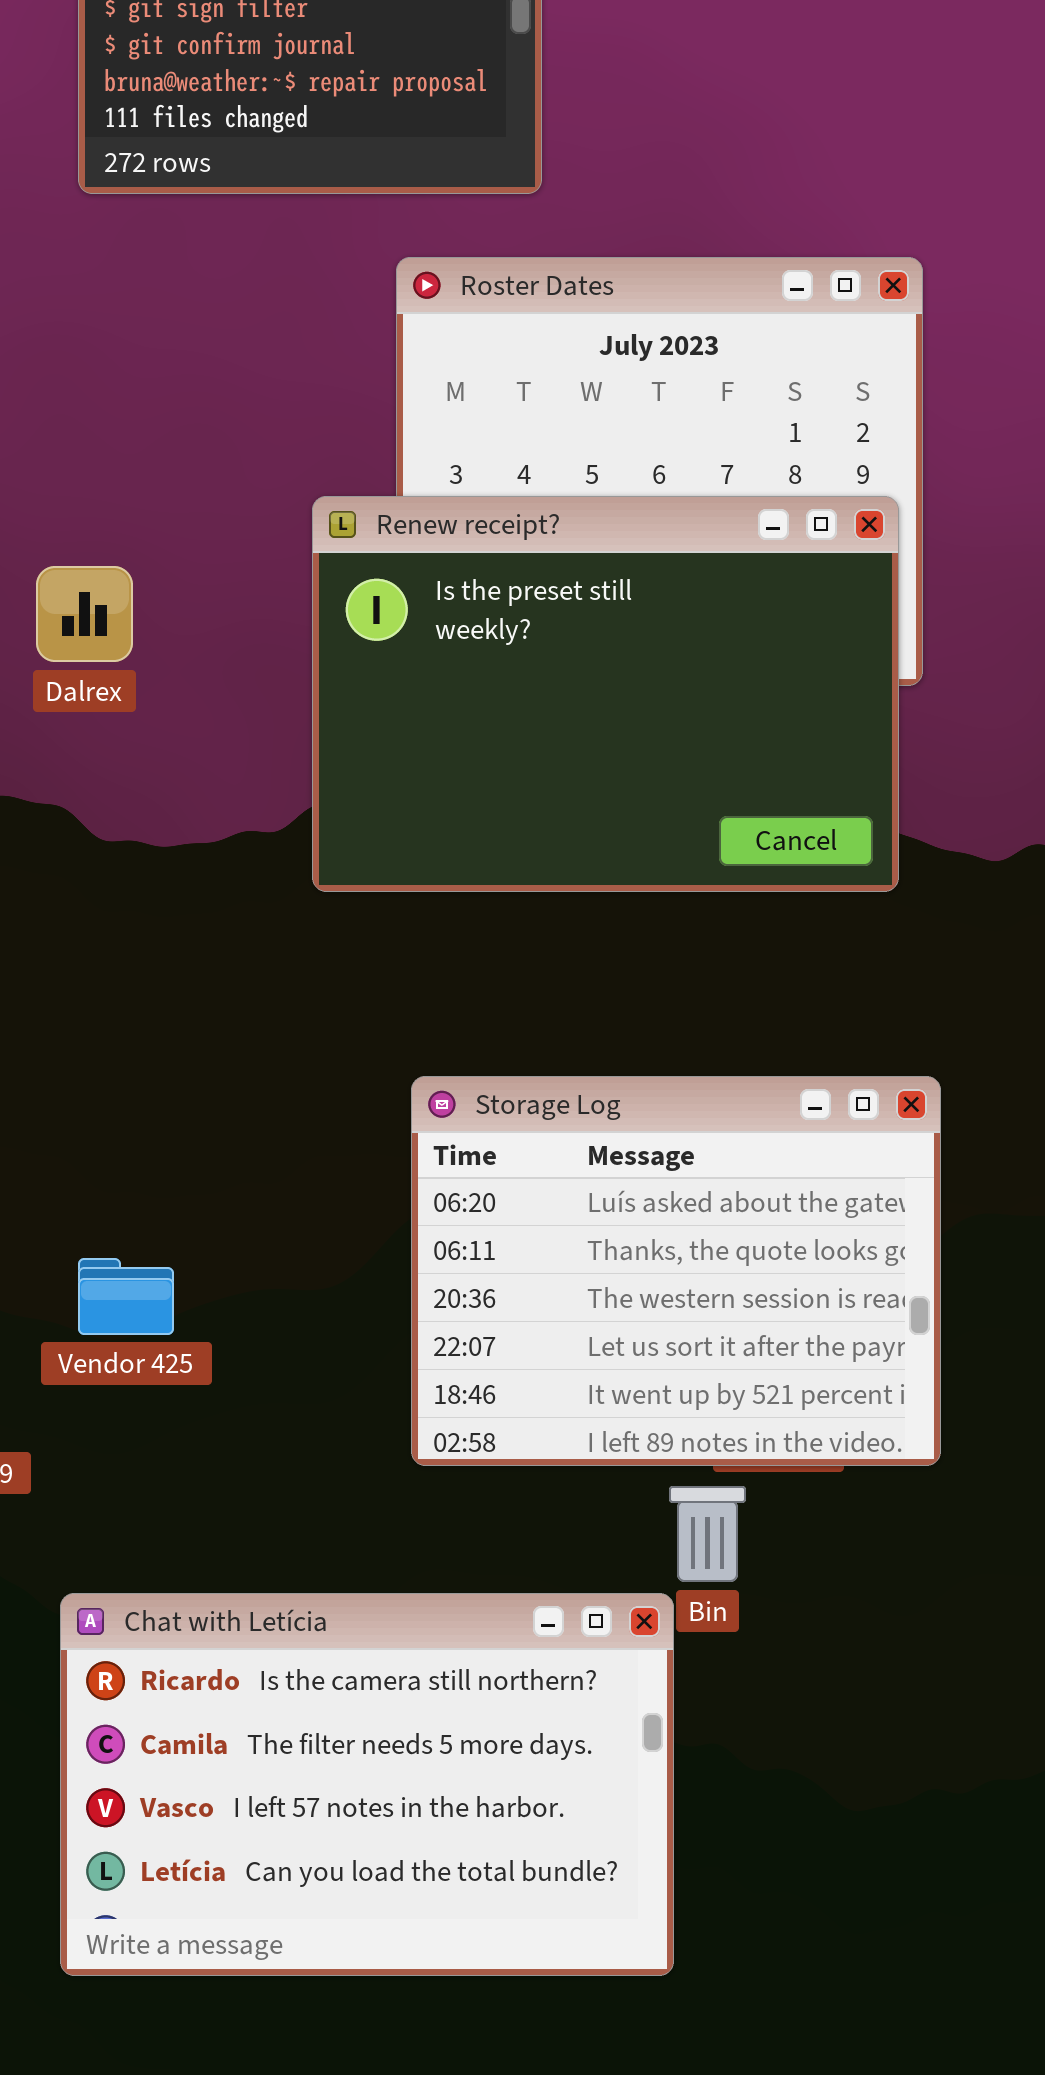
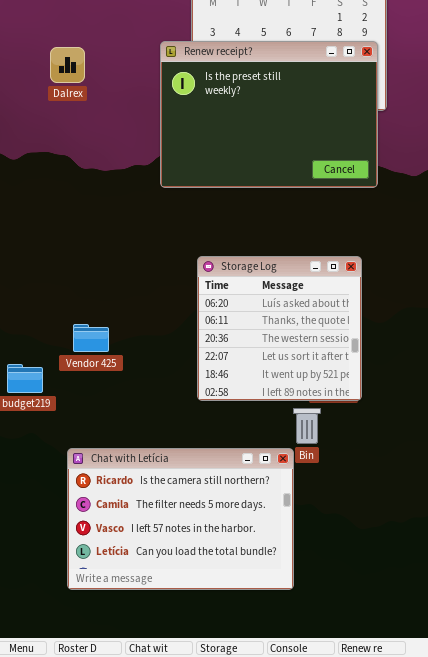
Dalrex: [36,566,133,662] -> [50,47,85,83], moved
Storage Log: [411,1076,941,1466] -> [197,256,362,401], resized

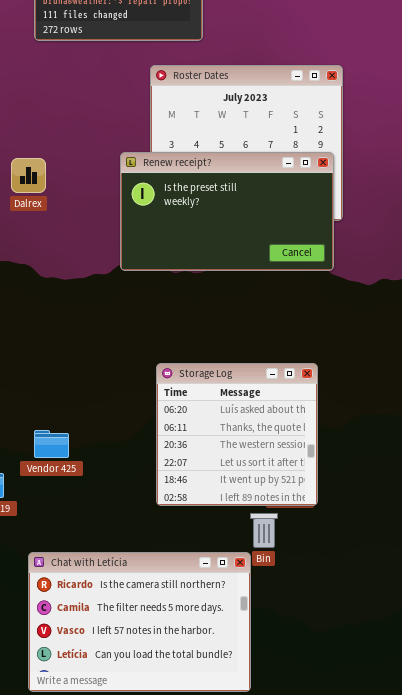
Renew receipt?: [160,41,378,188] -> [120,152,334,271], resized

